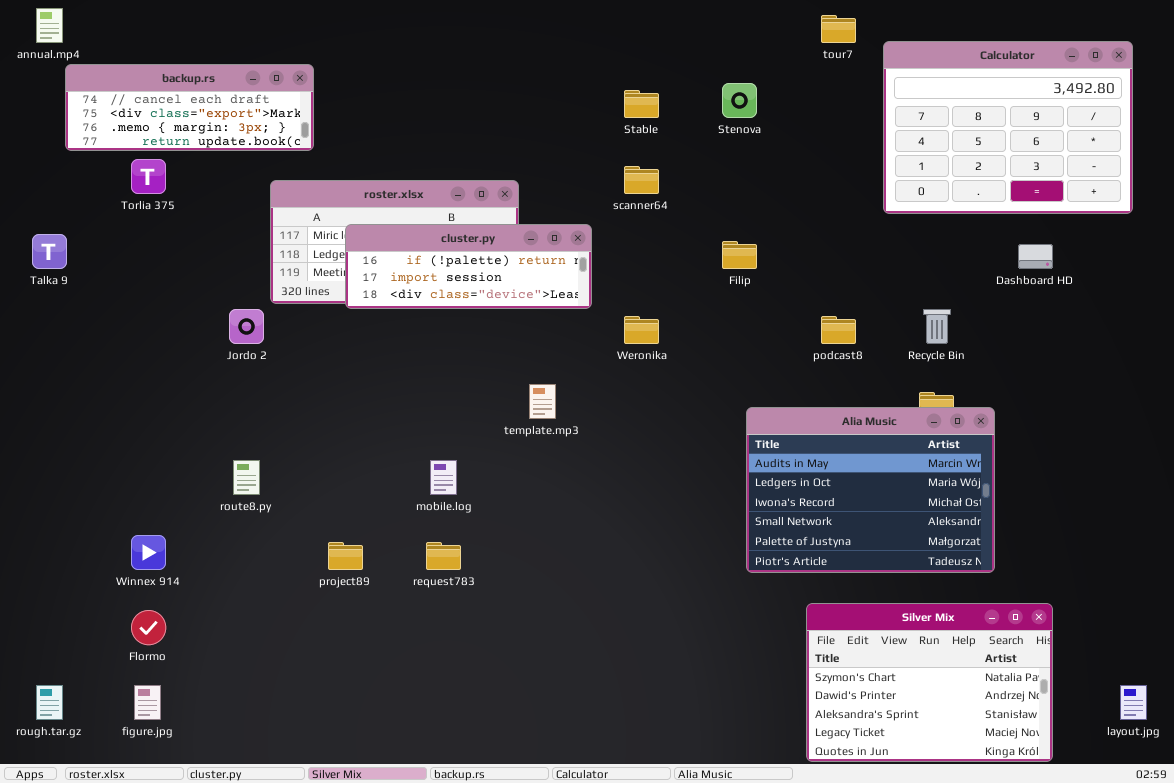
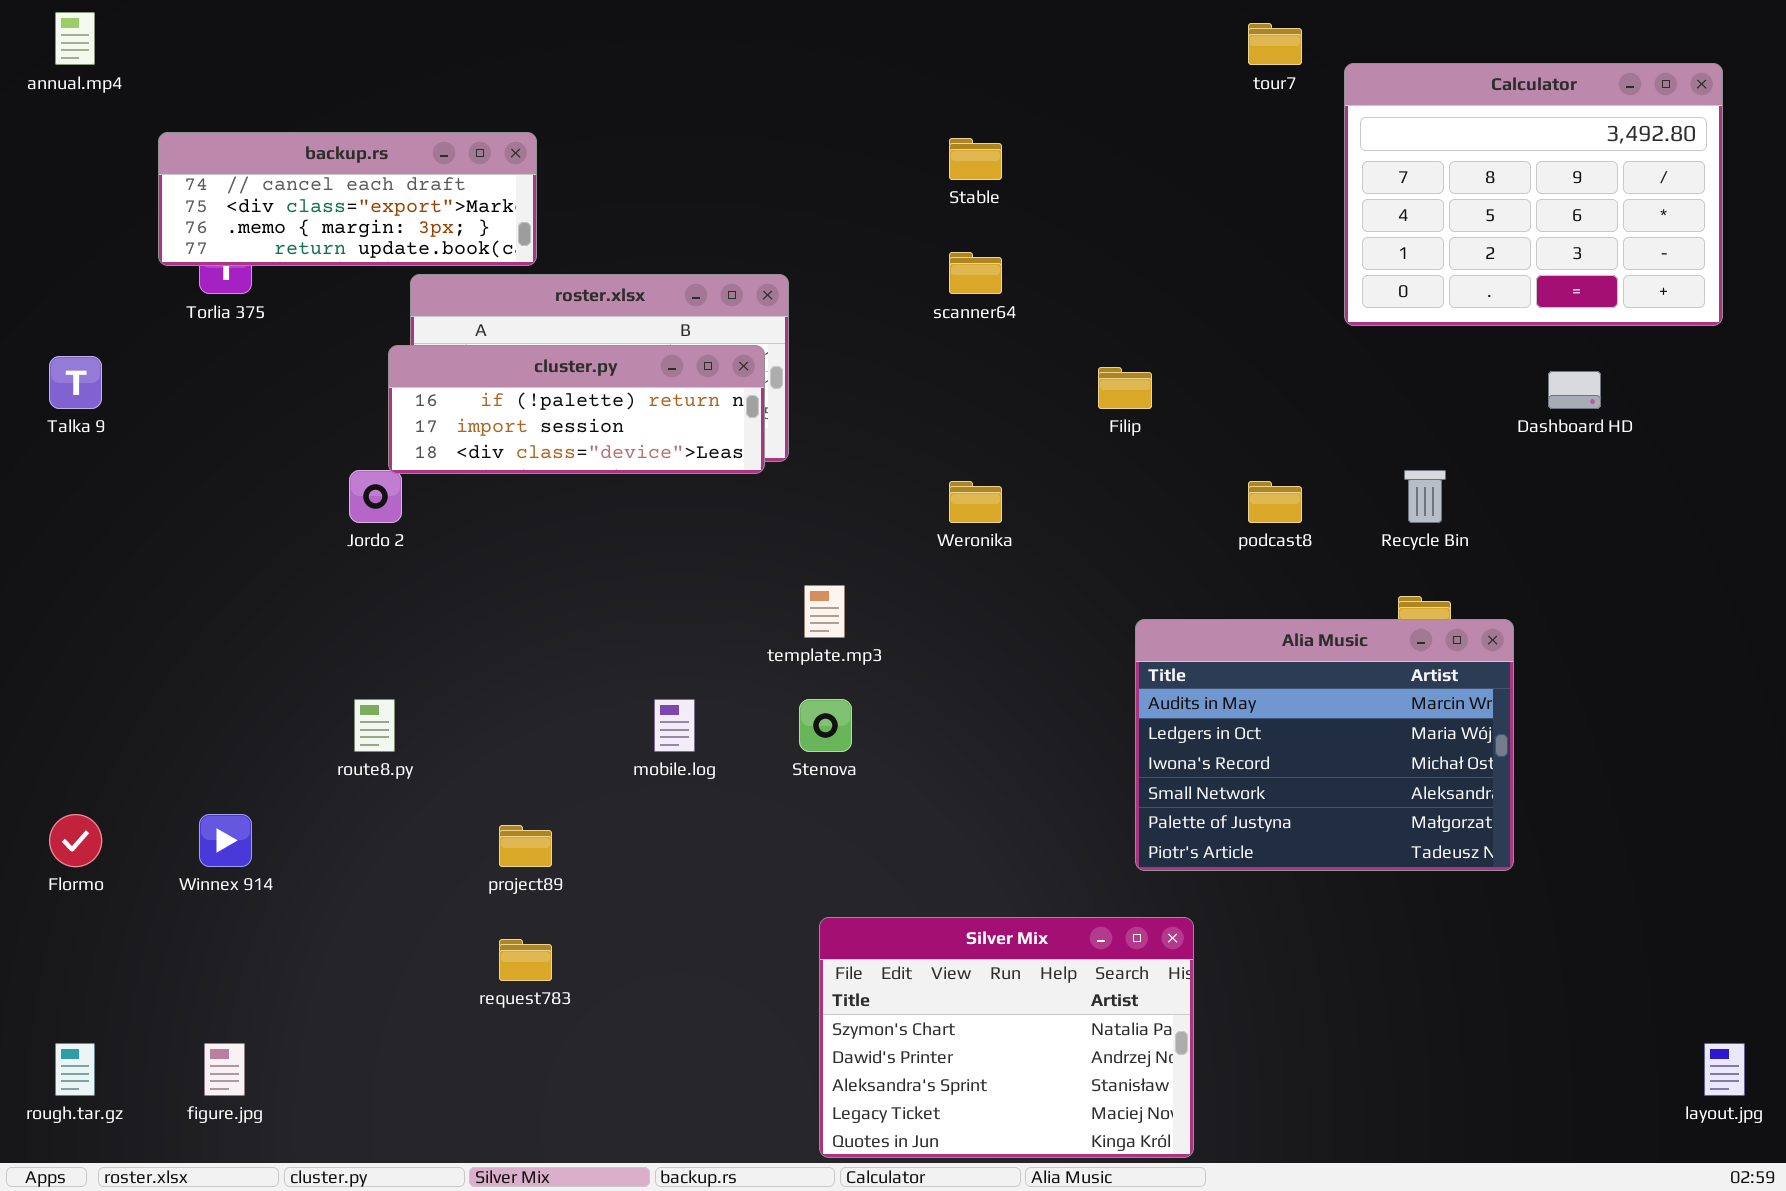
backup.rs: [65,64,314,151] -> [158,132,537,266], moved
Stenova: [722,83,757,118] -> [799,699,852,752], moved
cluster.py: [345,224,592,309] -> [388,345,765,474], moved
request783: [426,542,461,570] -> [499,939,552,981], moved
Silver Mix: [806,603,1053,762] -> [819,917,1194,1158], moved
Flormo: [131,610,166,645] -> [49,814,102,867], moved

